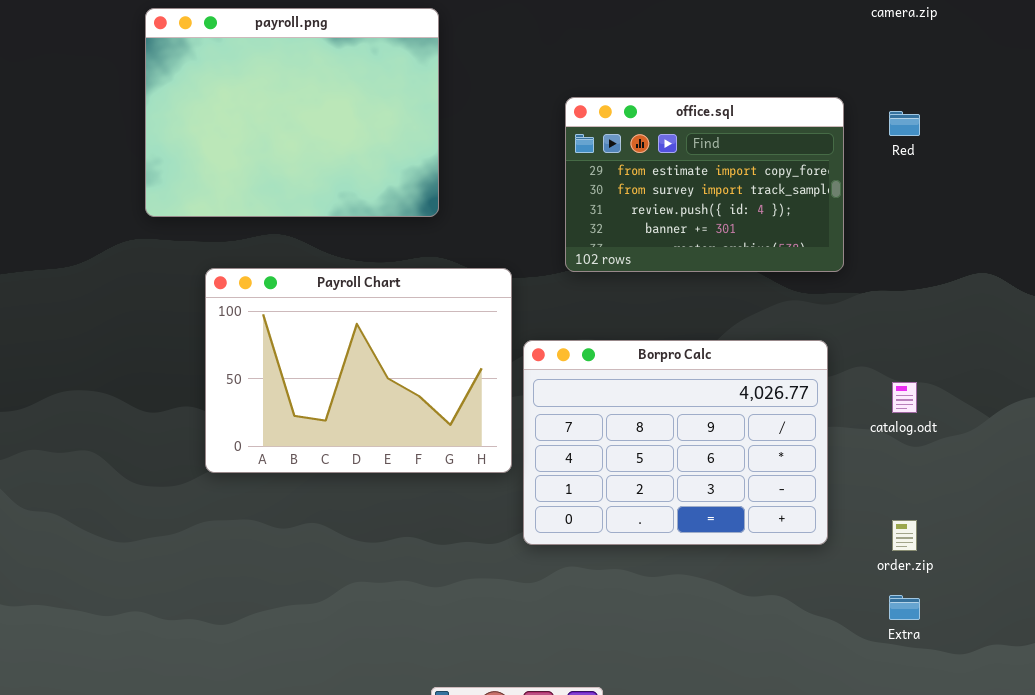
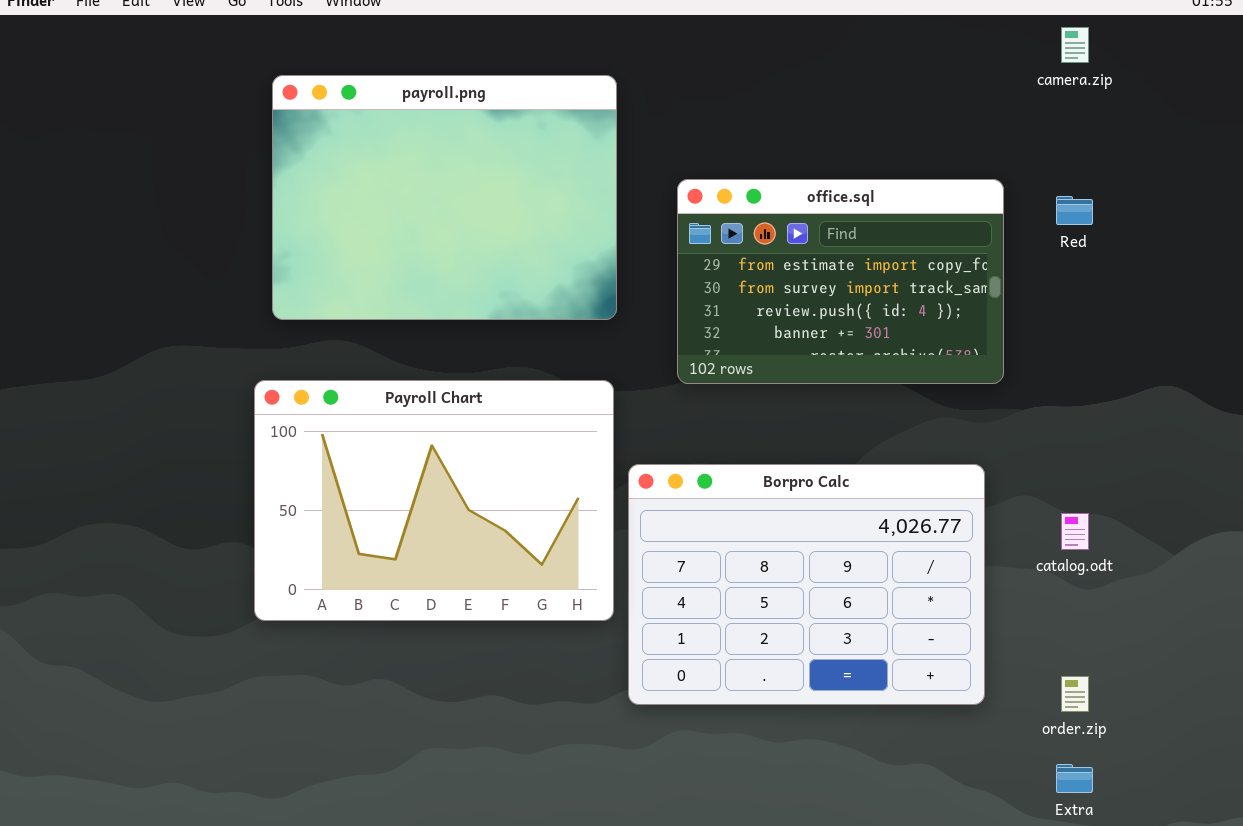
payroll.png: [145,8,439,217] -> [272,75,617,320], moved

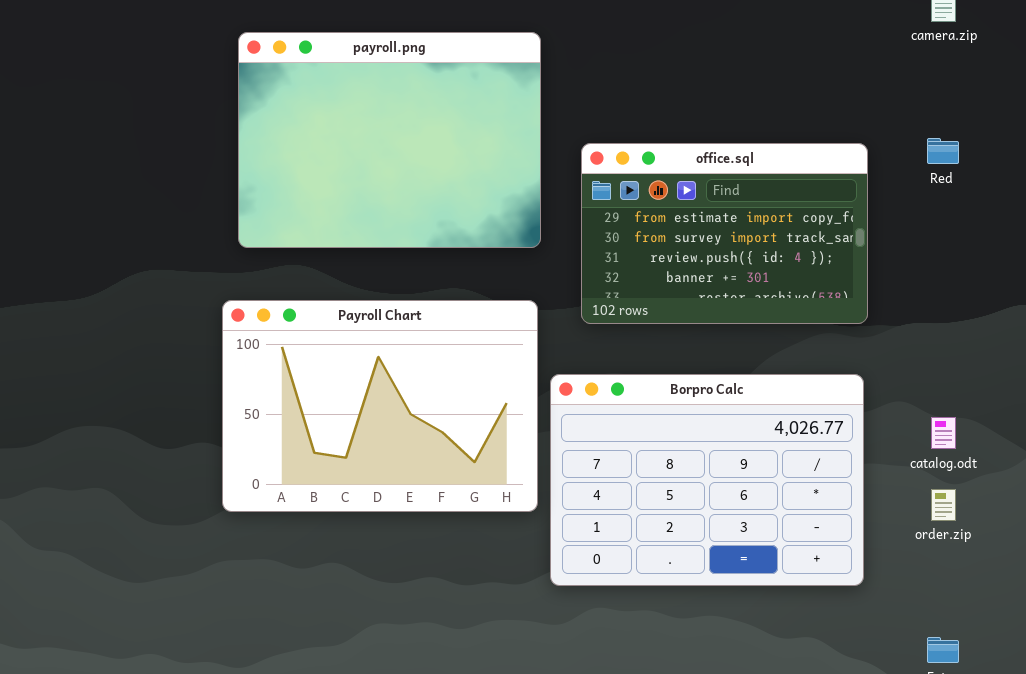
office.sql: [677,179,1004,384] -> [581,143,868,324], moved
order.zip: [1061,676,1089,712] -> [931,489,956,521], moved

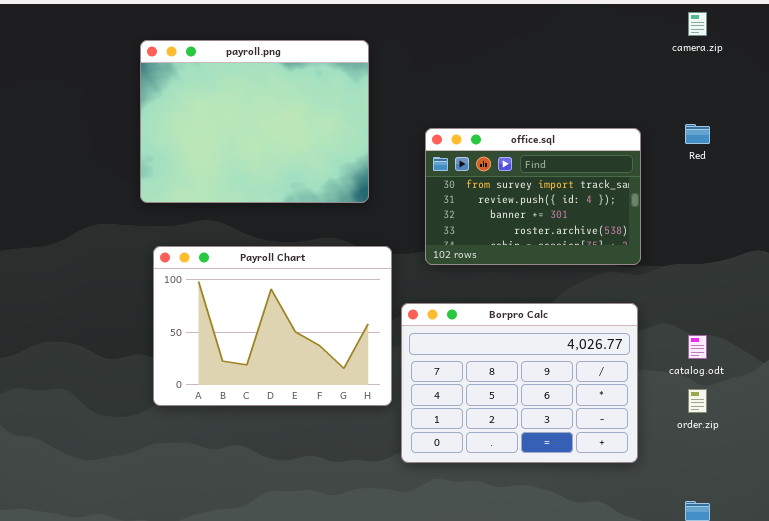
payroll.png: [238,32,541,248] -> [140,40,369,203], moved
office.sql: [581,143,868,324] -> [425,128,641,265], scrolled down 1 row

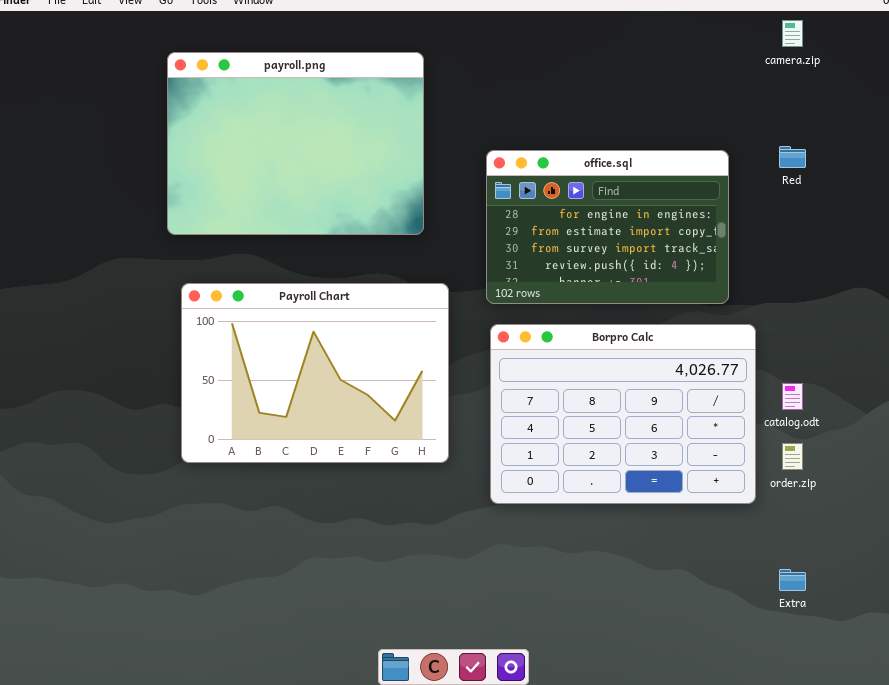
office.sql: [425,128,641,265] -> [486,150,729,304], scrolled up 2 rows
Borpro Calc: [401,303,638,463] -> [490,324,756,504], moved

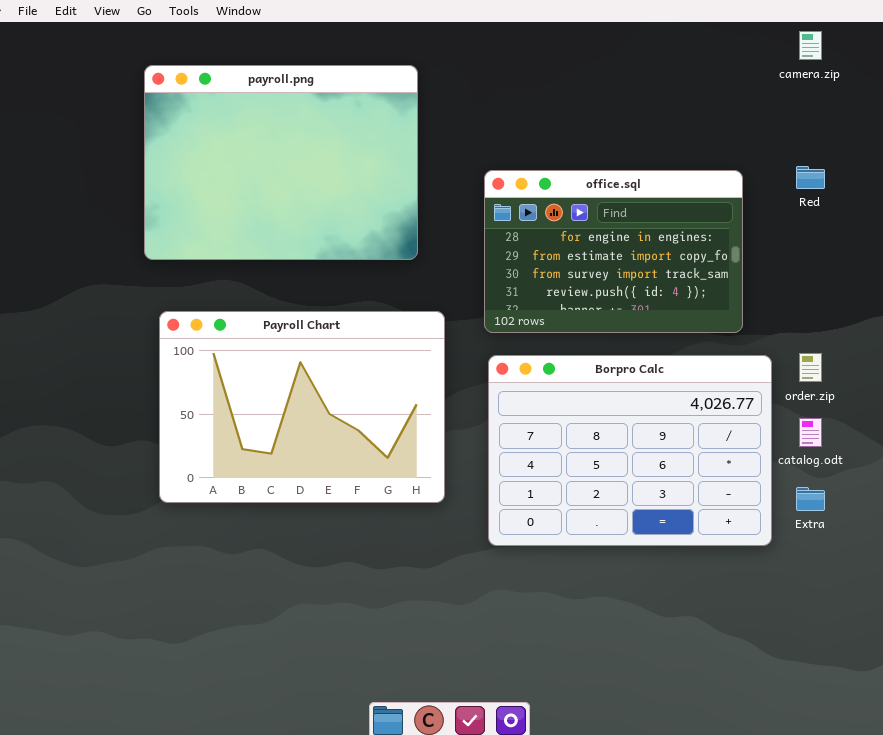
order.zip: [782,443,803,470] -> [799,353,822,382], moved
Extra: [779,569,806,591] -> [796,487,825,511], moved

